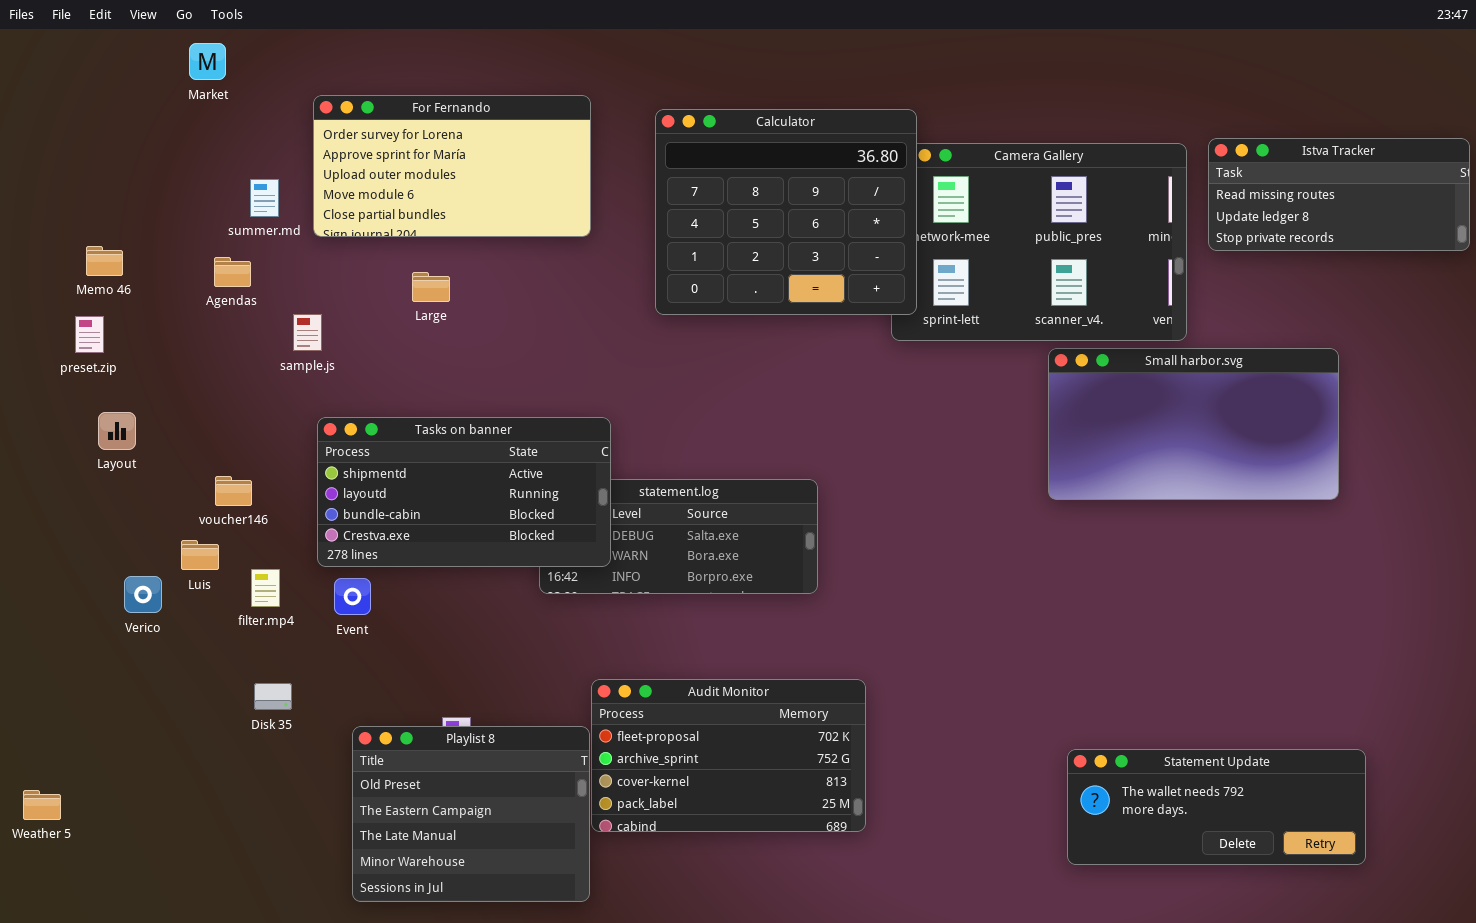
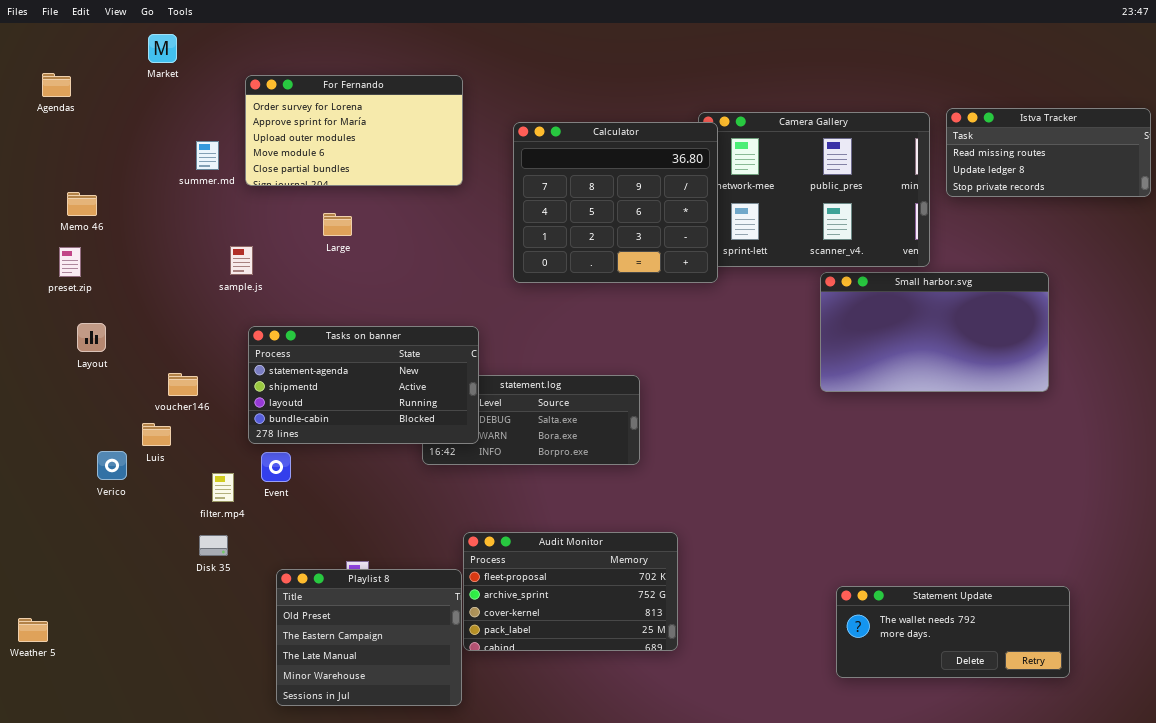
Calculator: [655,109,917,315] -> [513,122,718,283], moved
Agendas: [214,257,251,287] -> [42,73,71,97], moved
Tasks on banner: [317,417,611,567] -> [248,326,479,444], scrolled up 1 row
filter.mp4: [251,569,280,607] -> [212,473,234,502], moved

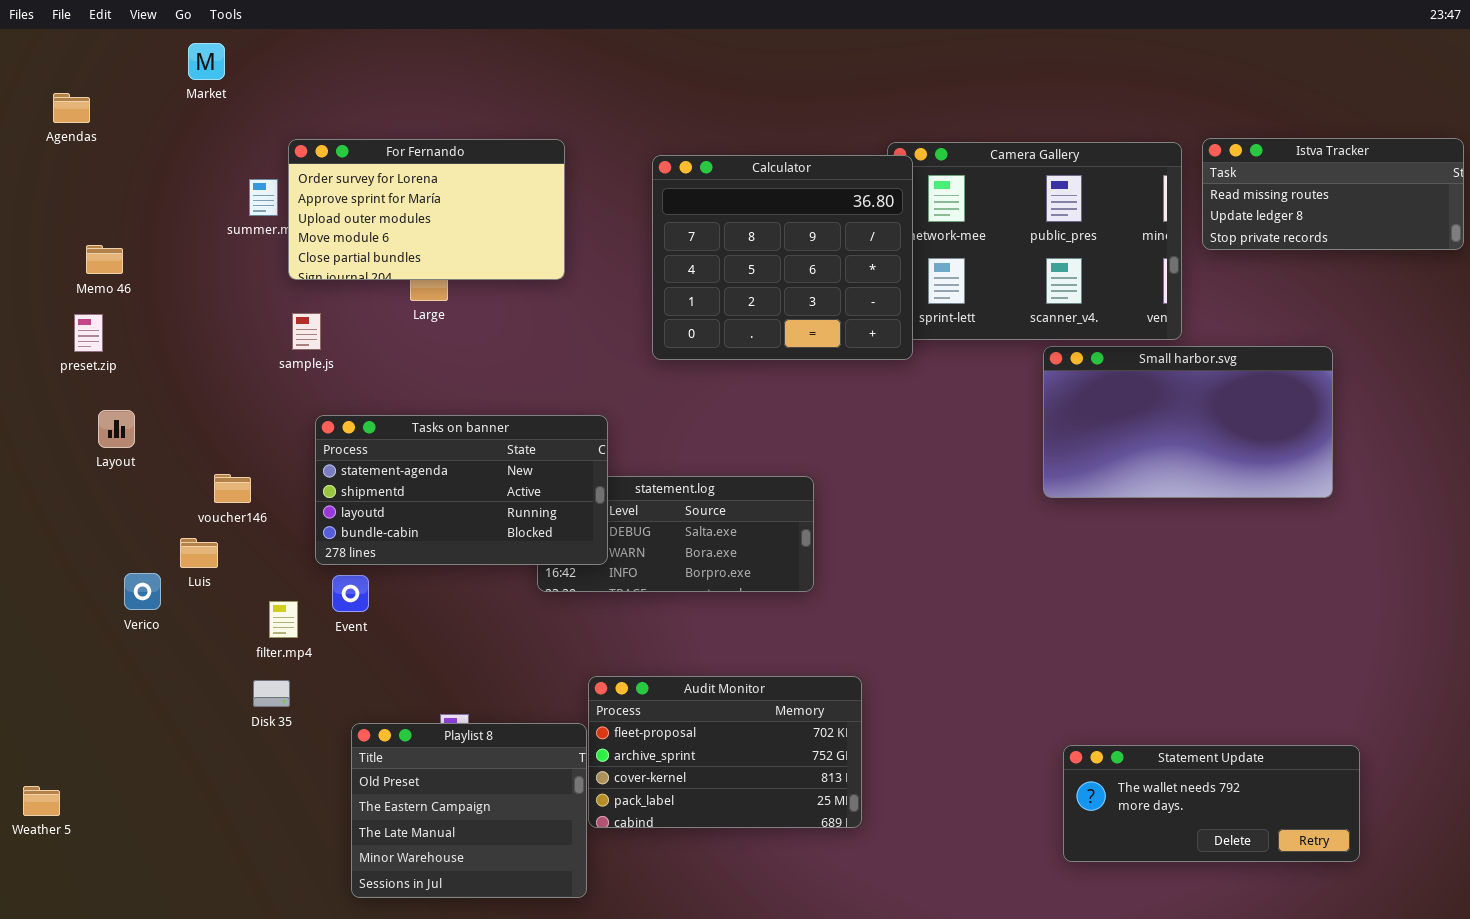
For Fernando: [245,75,463,186] -> [288,139,565,280], moved

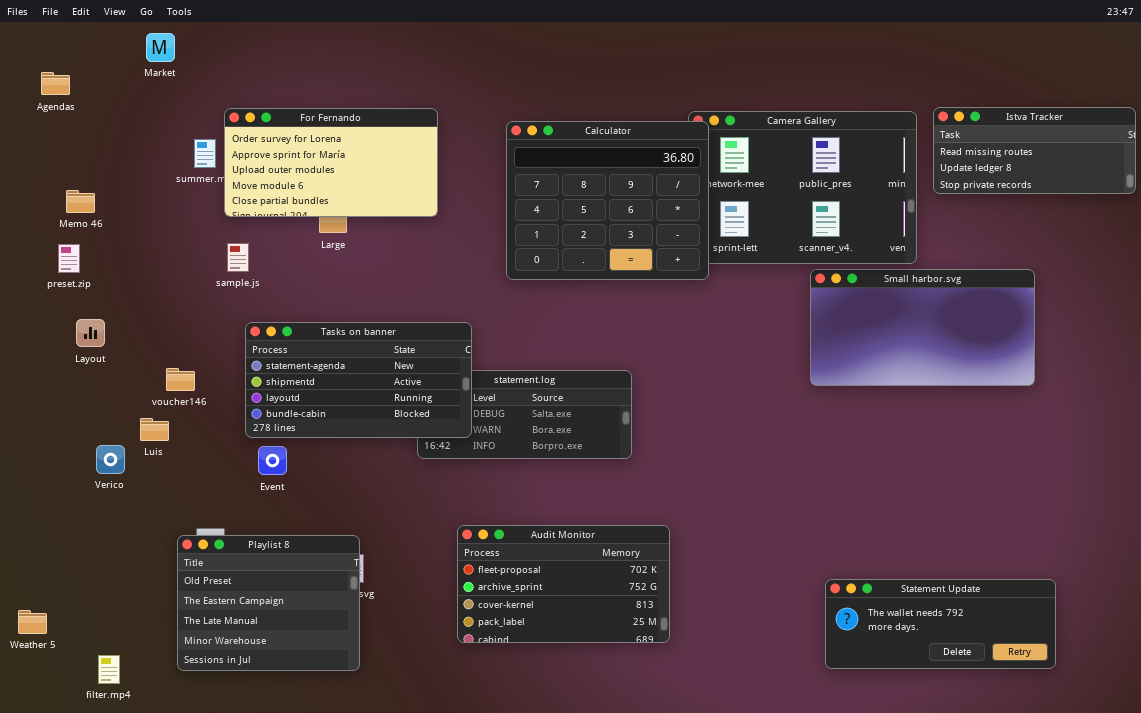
filter.mp4: [269,601,298,638] -> [98,655,120,684], moved
Playlist 8: [351,723,587,898] -> [177,535,360,671], moved

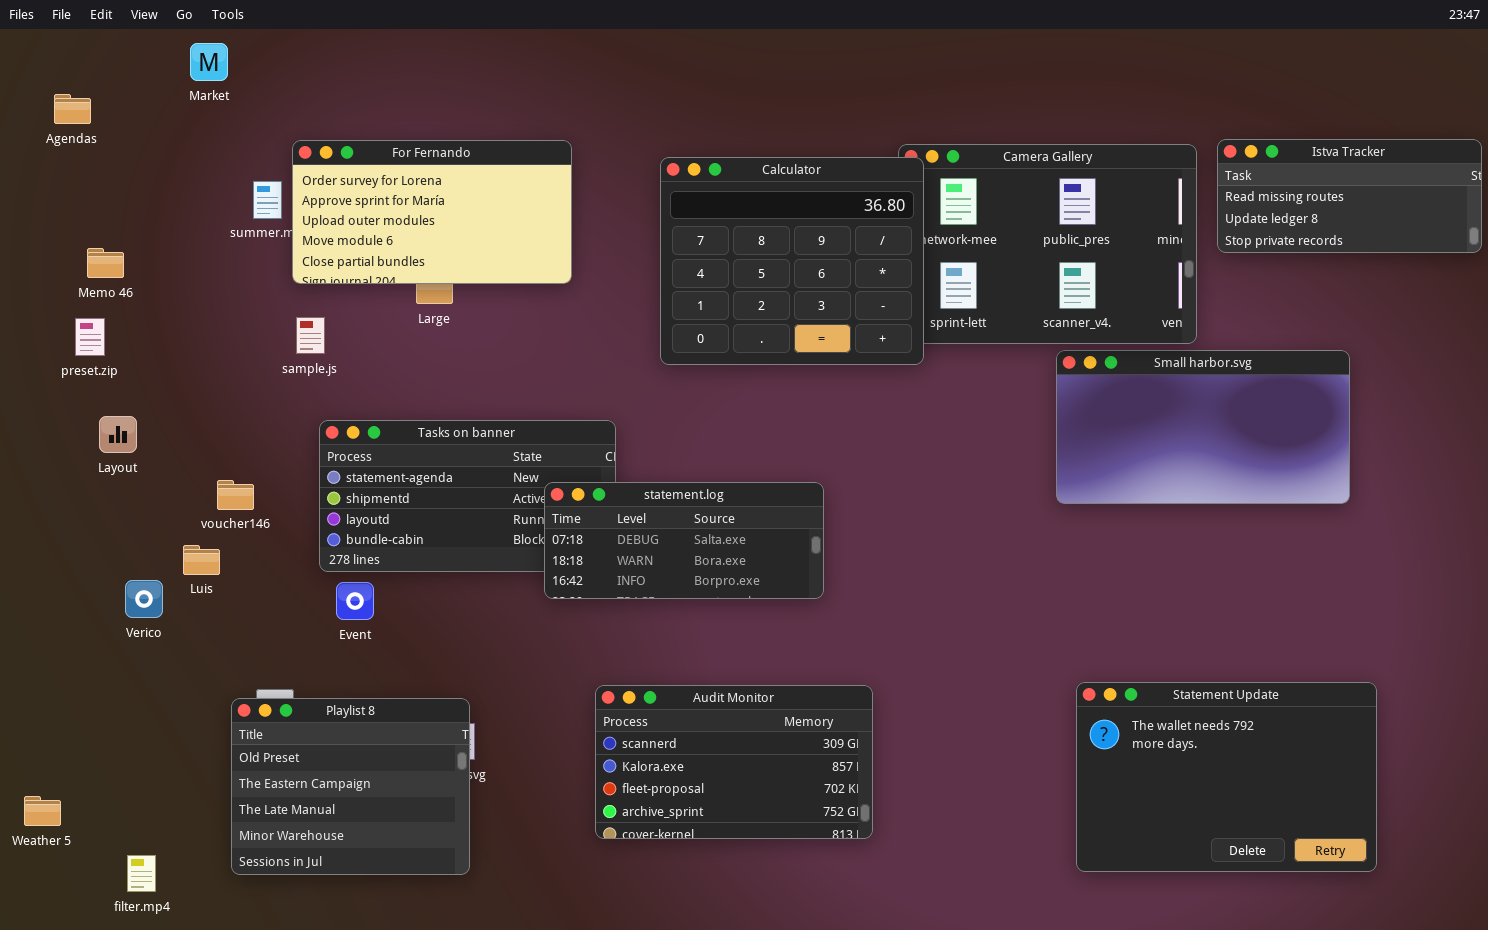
statement.log: [417,370,632,459] -> [544,482,824,599], raised
Audit Monitor: [457,525,670,643] -> [595,685,873,839], scrolled up 2 rows
Statement Update: [825,579,1056,669] -> [1076,682,1377,872], resized

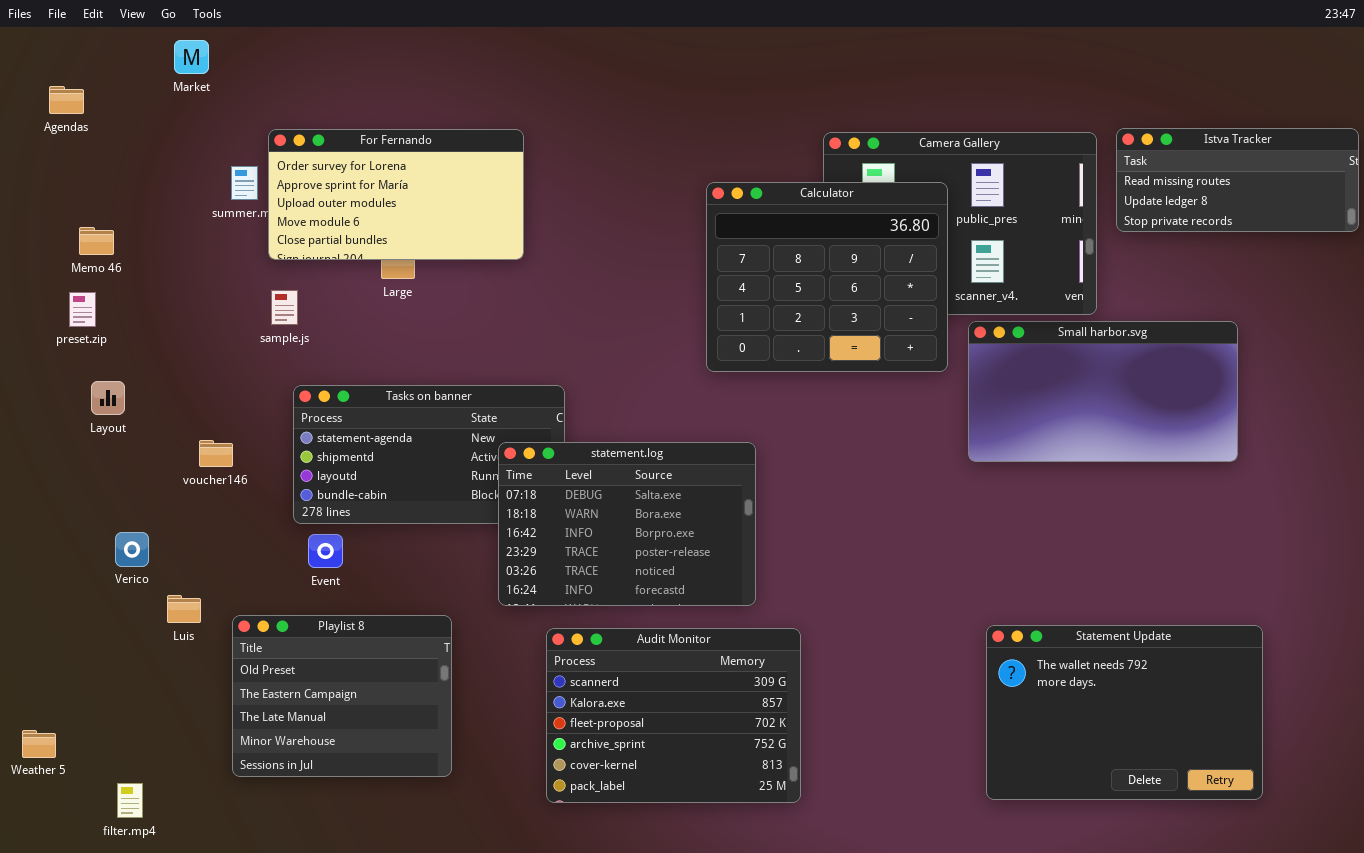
Calculator: [660,157,924,365] -> [706,182,948,372], moved
statement.log: [544,482,824,599] -> [498,442,756,606], resized
Luis: [183,545,220,575] -> [167,595,201,623], moved
Audit Monitor: [595,685,873,839] -> [546,628,801,803], resized
Playlist 8: [231,698,470,875] -> [232,615,452,777], moved

